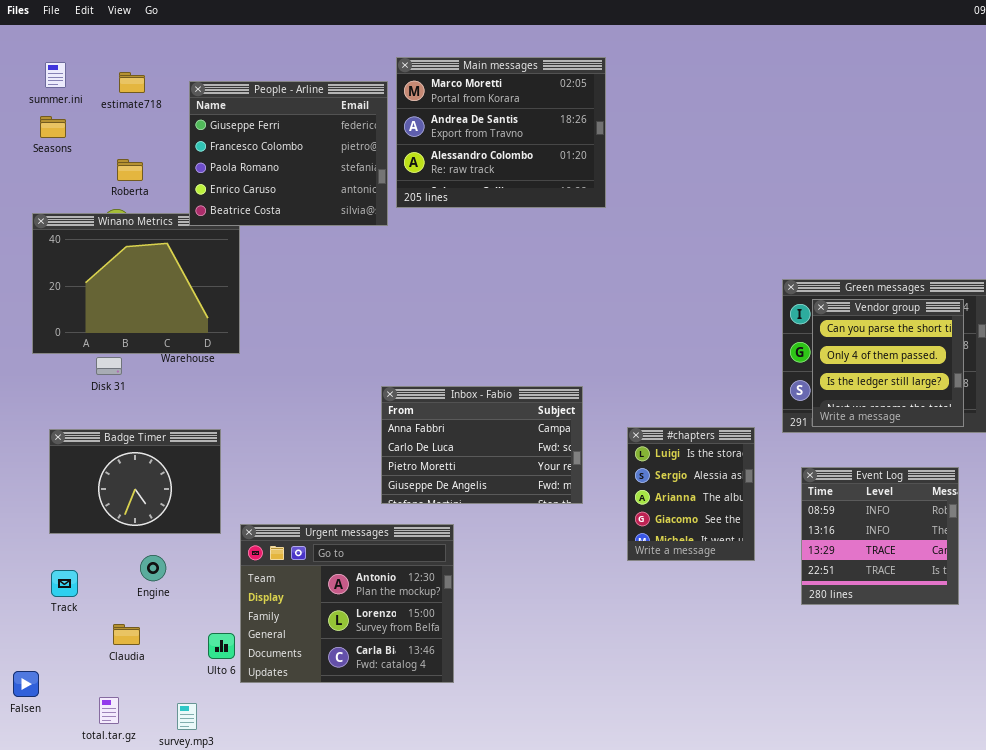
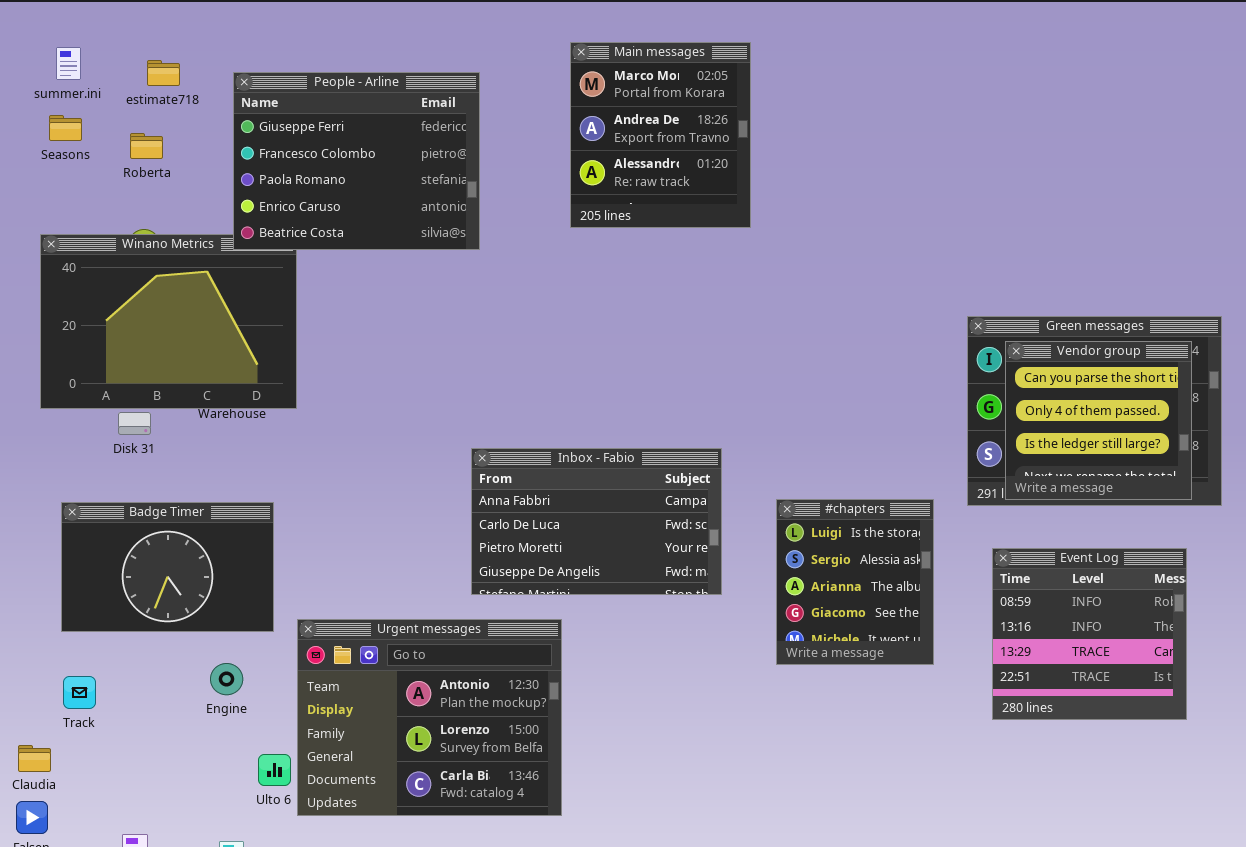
Main messages: [396,57,606,208] -> [570,42,751,228], resized
Roberta: [117,159,143,181] -> [130,133,163,159], moved
Engine: [140,555,166,581] -> [210,663,243,695], moved
Claudia: [113,624,140,645] -> [18,745,51,772], moved

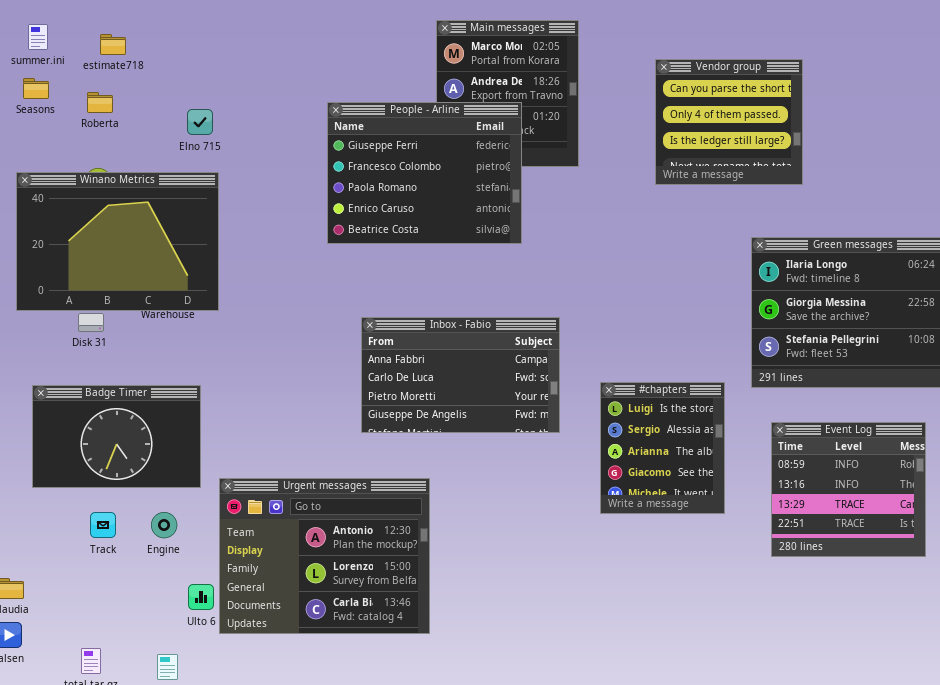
People - Arline: [233,72,480,250] -> [327,102,522,244], moved
Vendor group: [1005,341,1192,500] -> [655,59,803,185], moved
Inbox - Fabio: [471,448,722,595] -> [361,317,560,433], moved
Track: [63,676,96,709] -> [90,512,116,538], moved

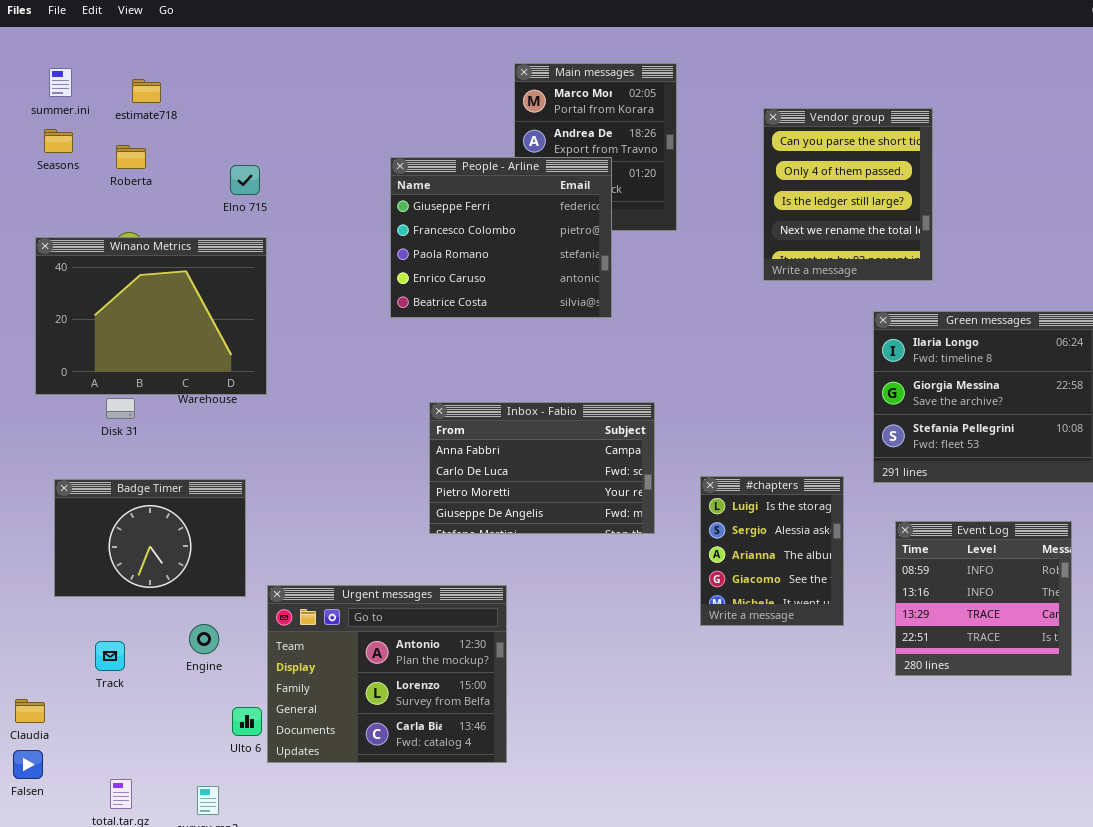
Vendor group: [655,59,803,185] -> [763,108,933,281], resized
Track: [90,512,116,538] -> [95,641,125,671], moved

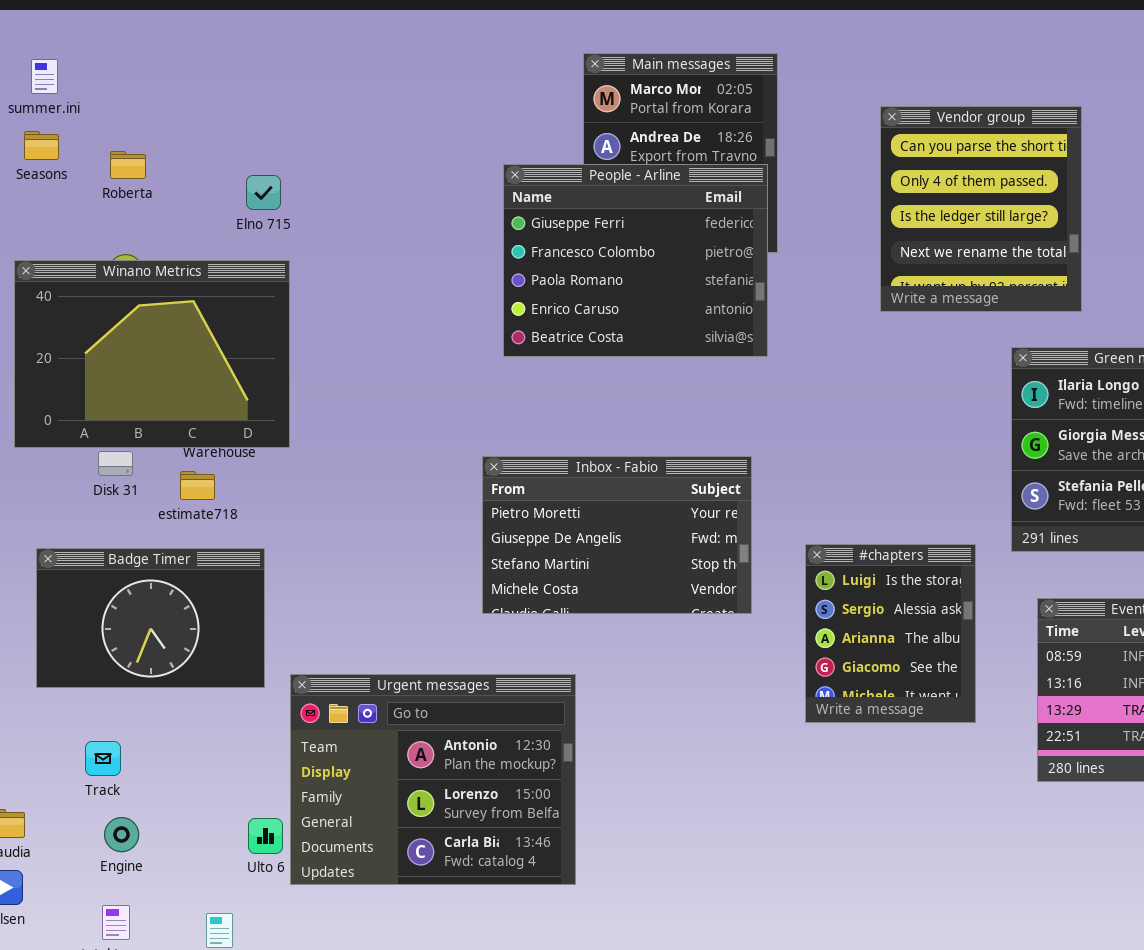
estimate718: [132,79,161,103] -> [180,471,215,500], moved
People - Arline: [390,157,612,318] -> [503,164,768,357], moved
Inbox - Fabio: [429,402,655,534] -> [482,456,752,614], scrolled down 2 rows
Engine: [189,624,219,654] -> [104,817,139,852], moved

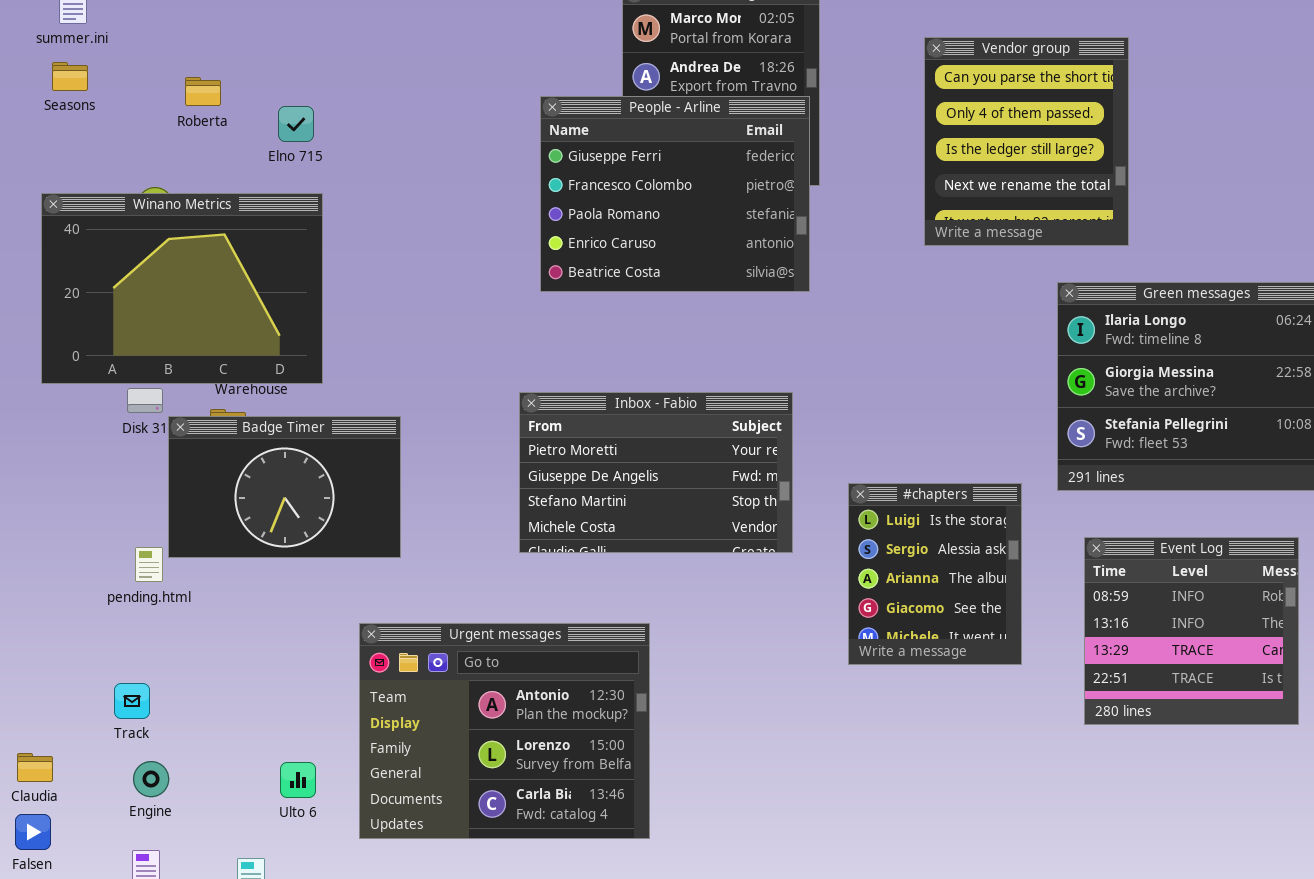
Roberta: [110,151,146,179] -> [185,77,221,106], moved
Badge Timer: [36,548,265,688] -> [168,416,401,558], moved
Urgent messages: [290,674,576,885] -> [359,623,650,839], moved

